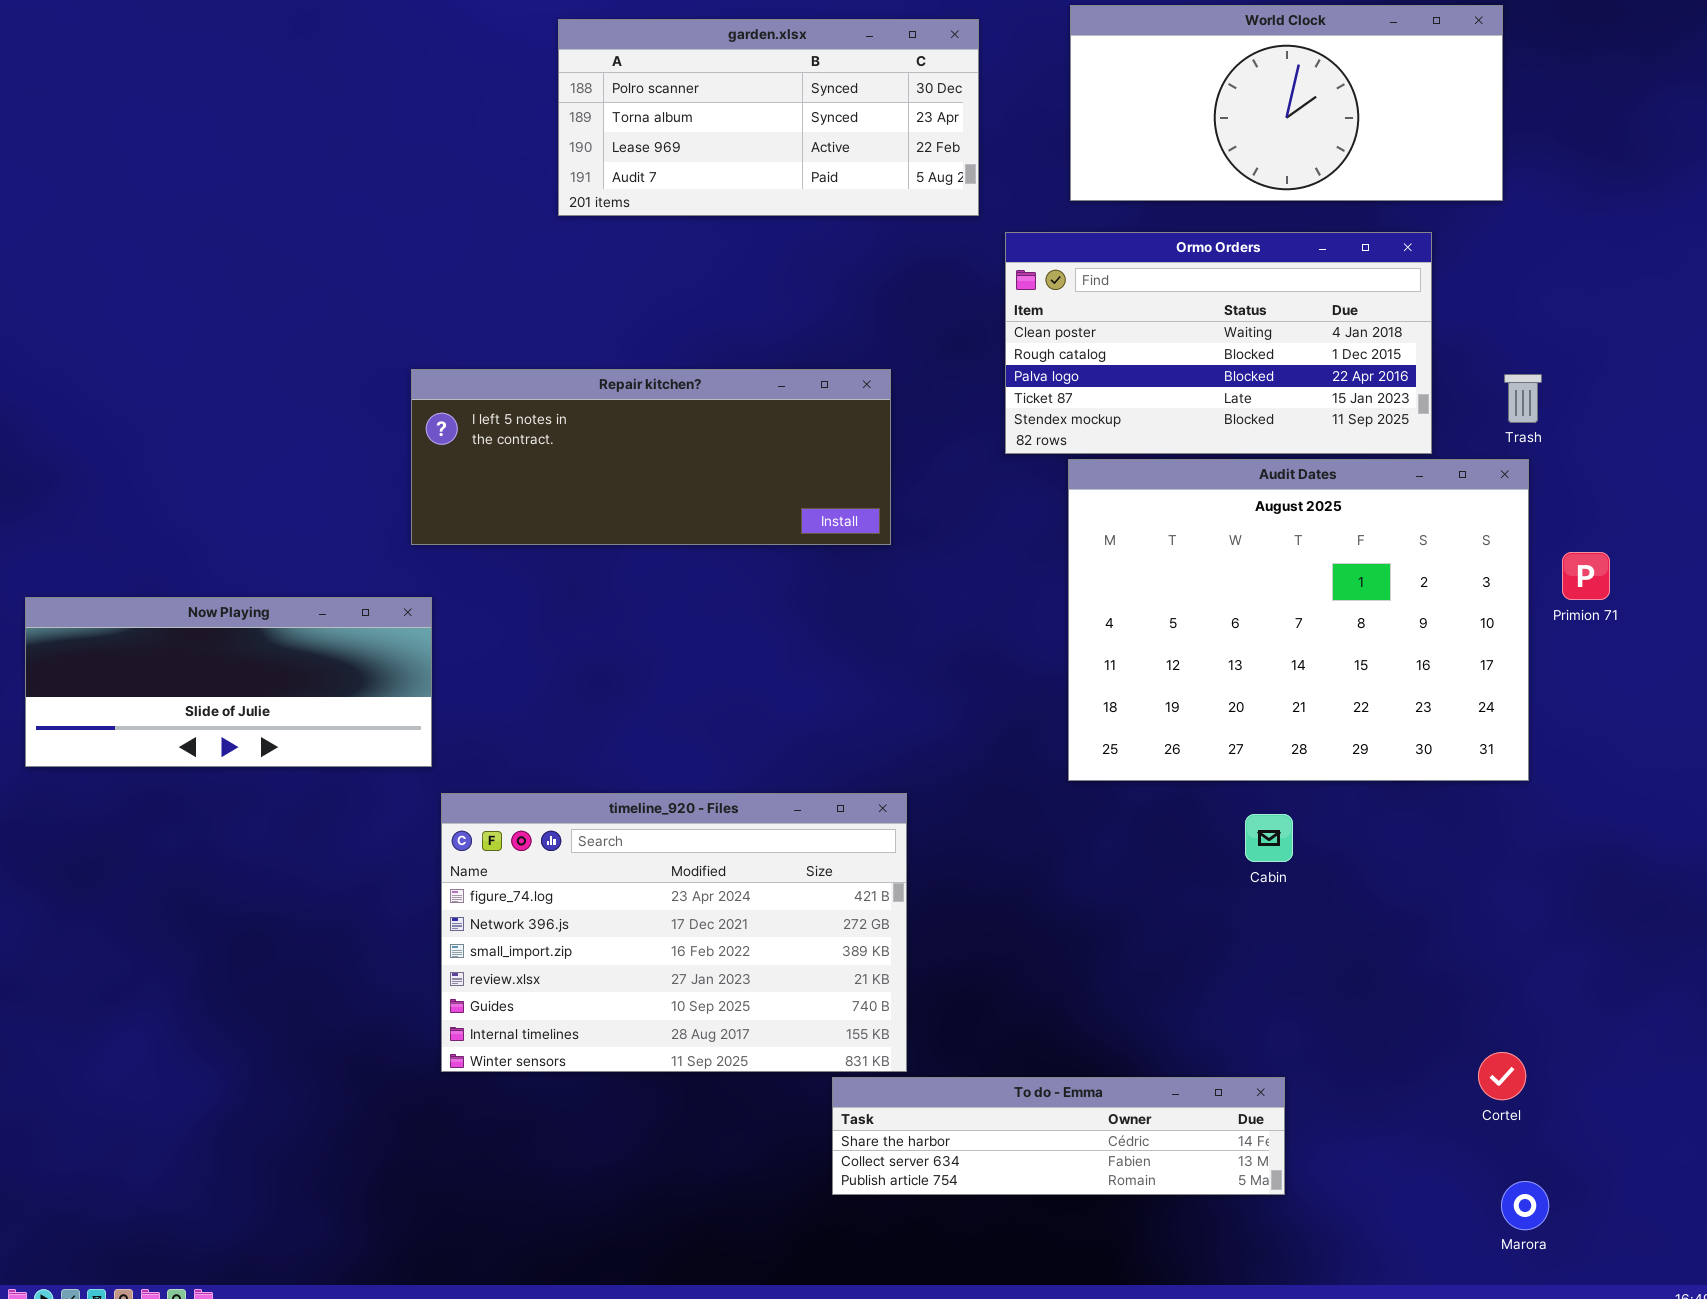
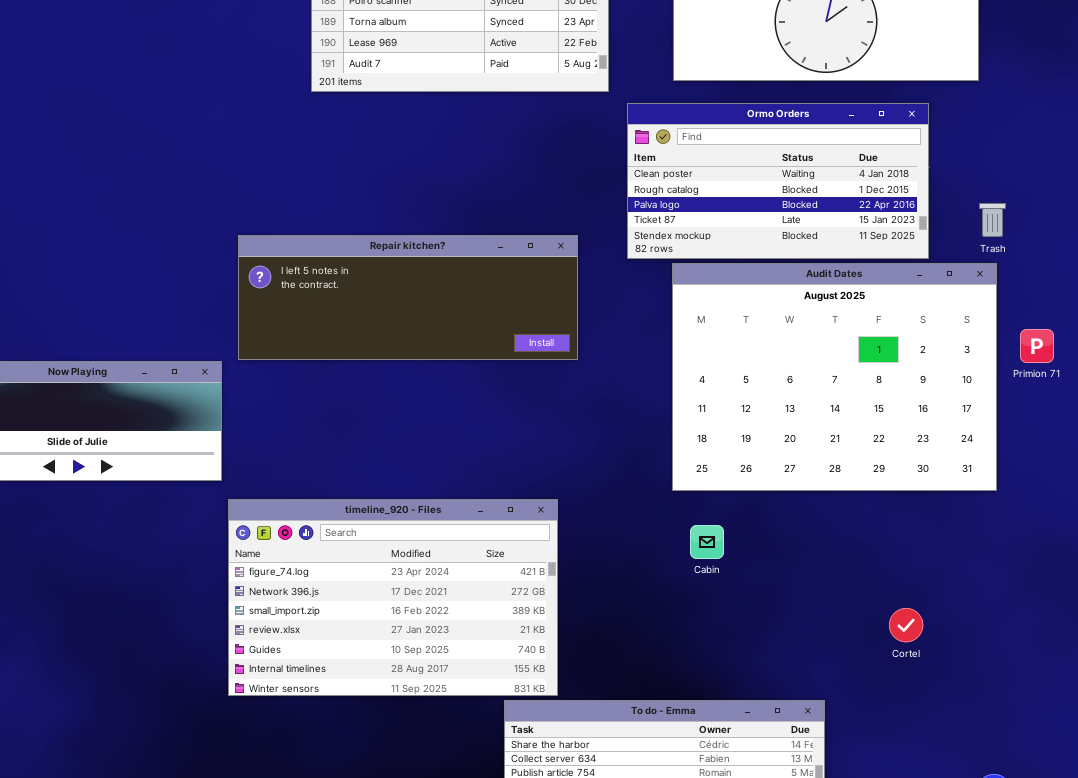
Repair kitchen?: [411,369,891,545] -> [238,235,578,360], moved
Cabin: [1245,814,1293,862] -> [690,525,724,559], moved
Cortel: [1478,1052,1526,1100] -> [889,608,923,642], moved

